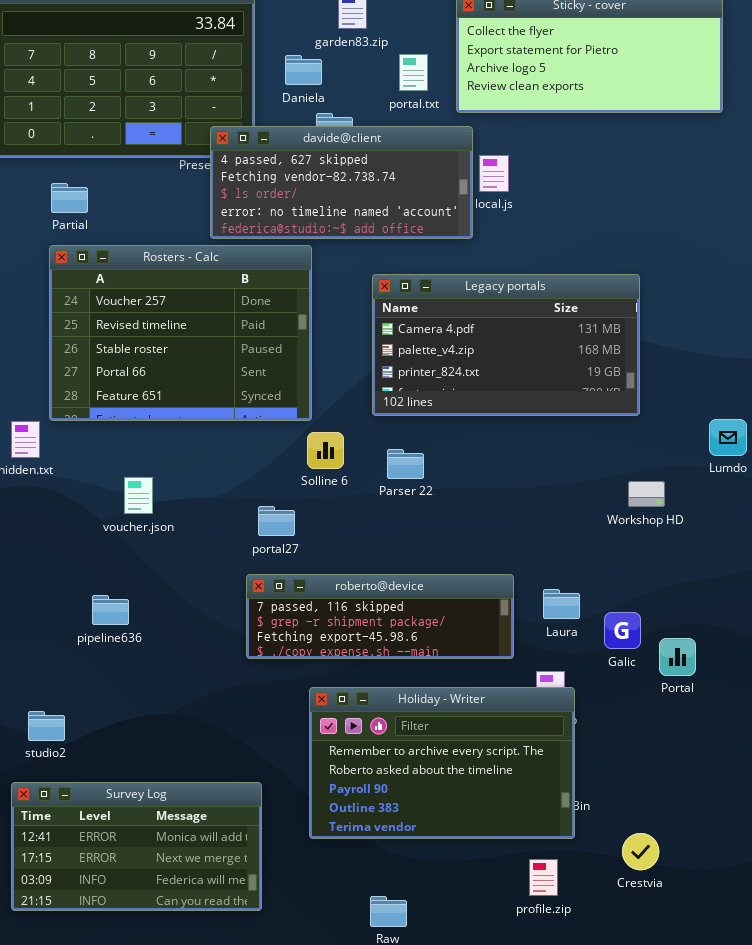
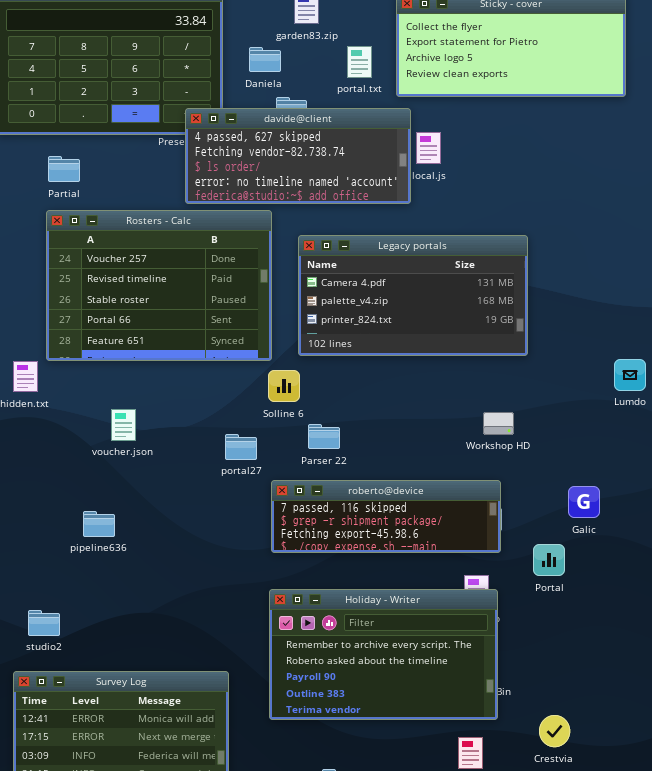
Legacy portals: [372,274,640,416] -> [298,235,528,356], moved
Parser 22: [387,449,424,479] -> [308,424,340,449], moved
Workshop HD: [628,481,665,507] -> [483,412,514,435], moved
roberto@device: [246,574,514,659] -> [271,480,501,553], moved
Galic: [604,612,641,649] -> [568,486,600,518], moved
Portal: [659,638,696,676] -> [533,544,565,576], moved

